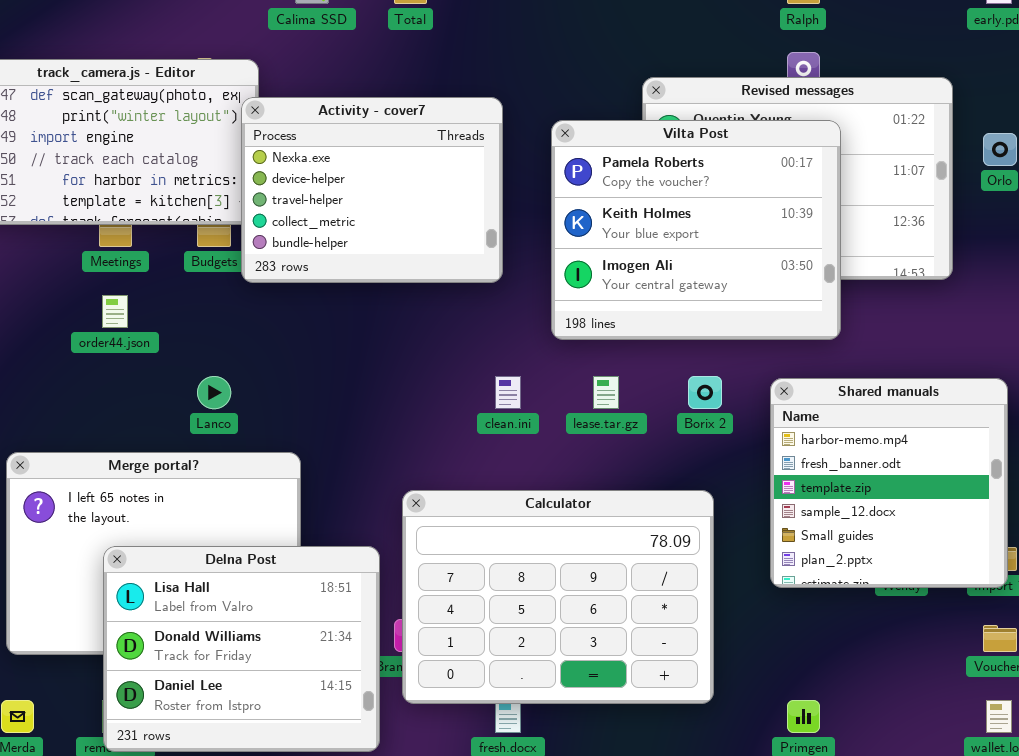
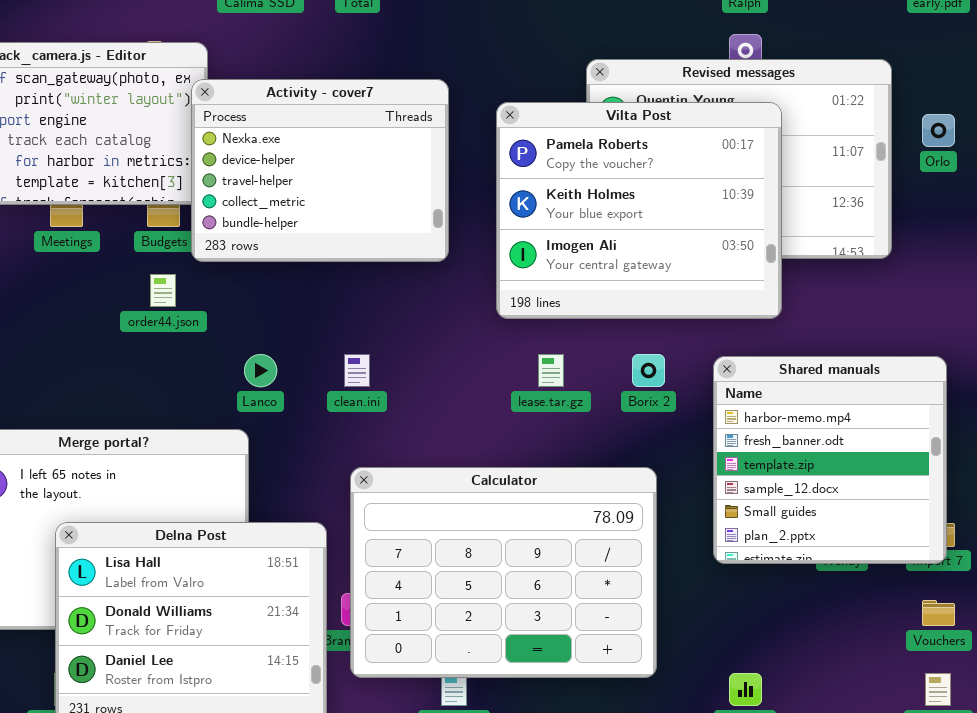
order44.json: [102,295,128,328] -> [150,274,176,307], moved
Lanco: [197,376,231,409] -> [244,354,277,387], moved
clean.ini: [495,376,521,409] -> [344,354,370,387], moved

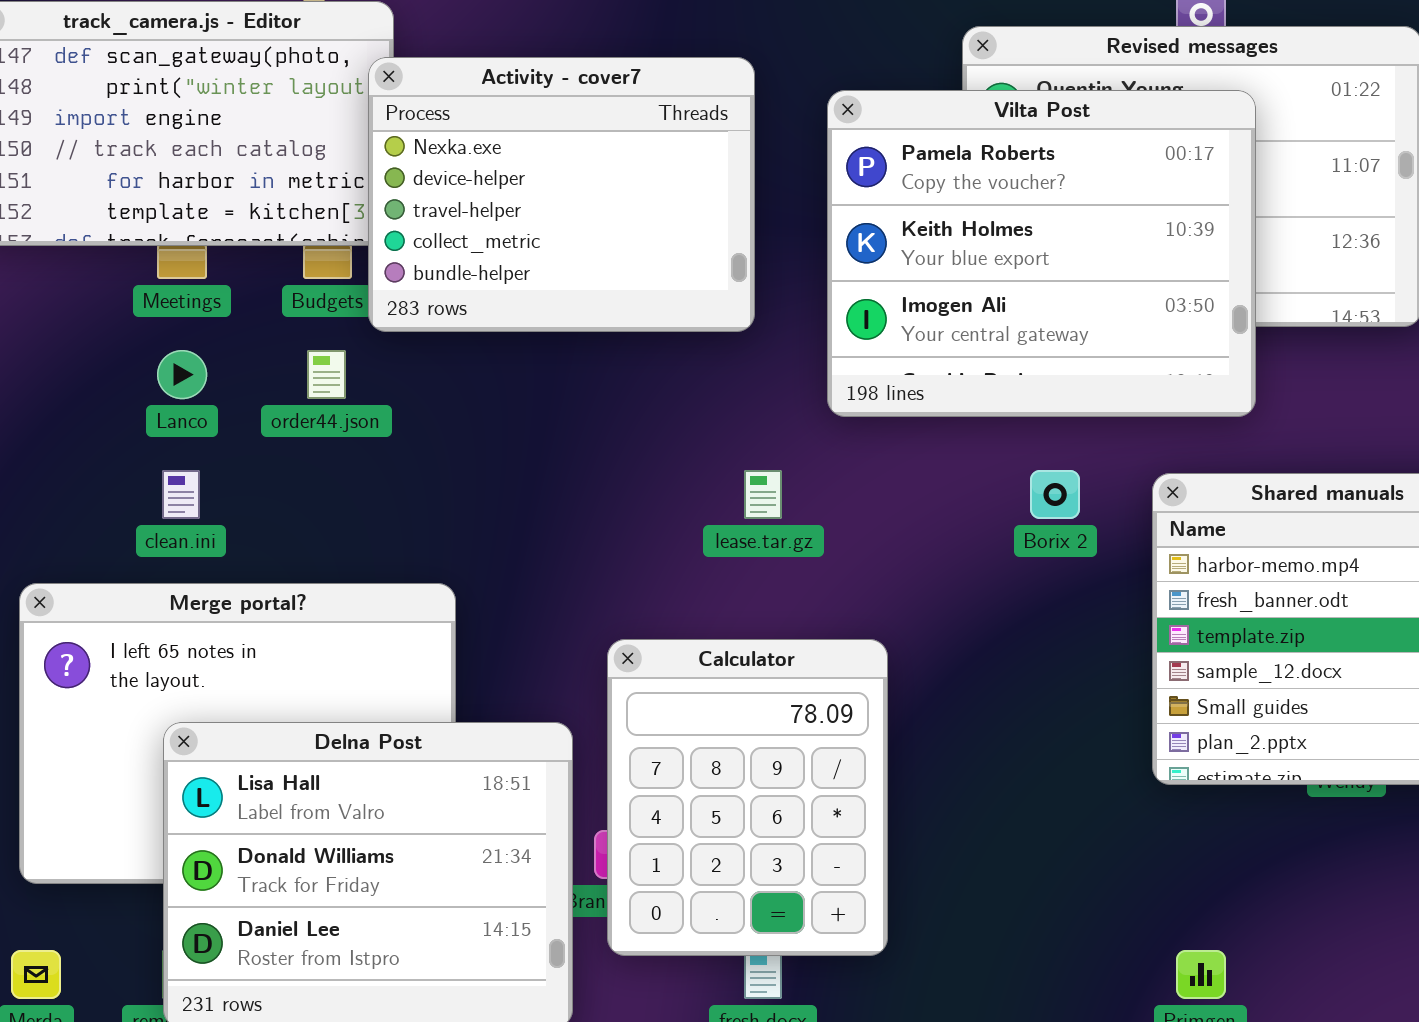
Lanco: [244,354,277,387] -> [157,350,207,399], moved
clean.ini: [344,354,370,387] -> [162,470,200,519], moved
lease.tar.gz: [538,354,564,387] -> [744,470,782,519], moved
Calculator: [350,467,657,678] -> [607,639,888,956], resized

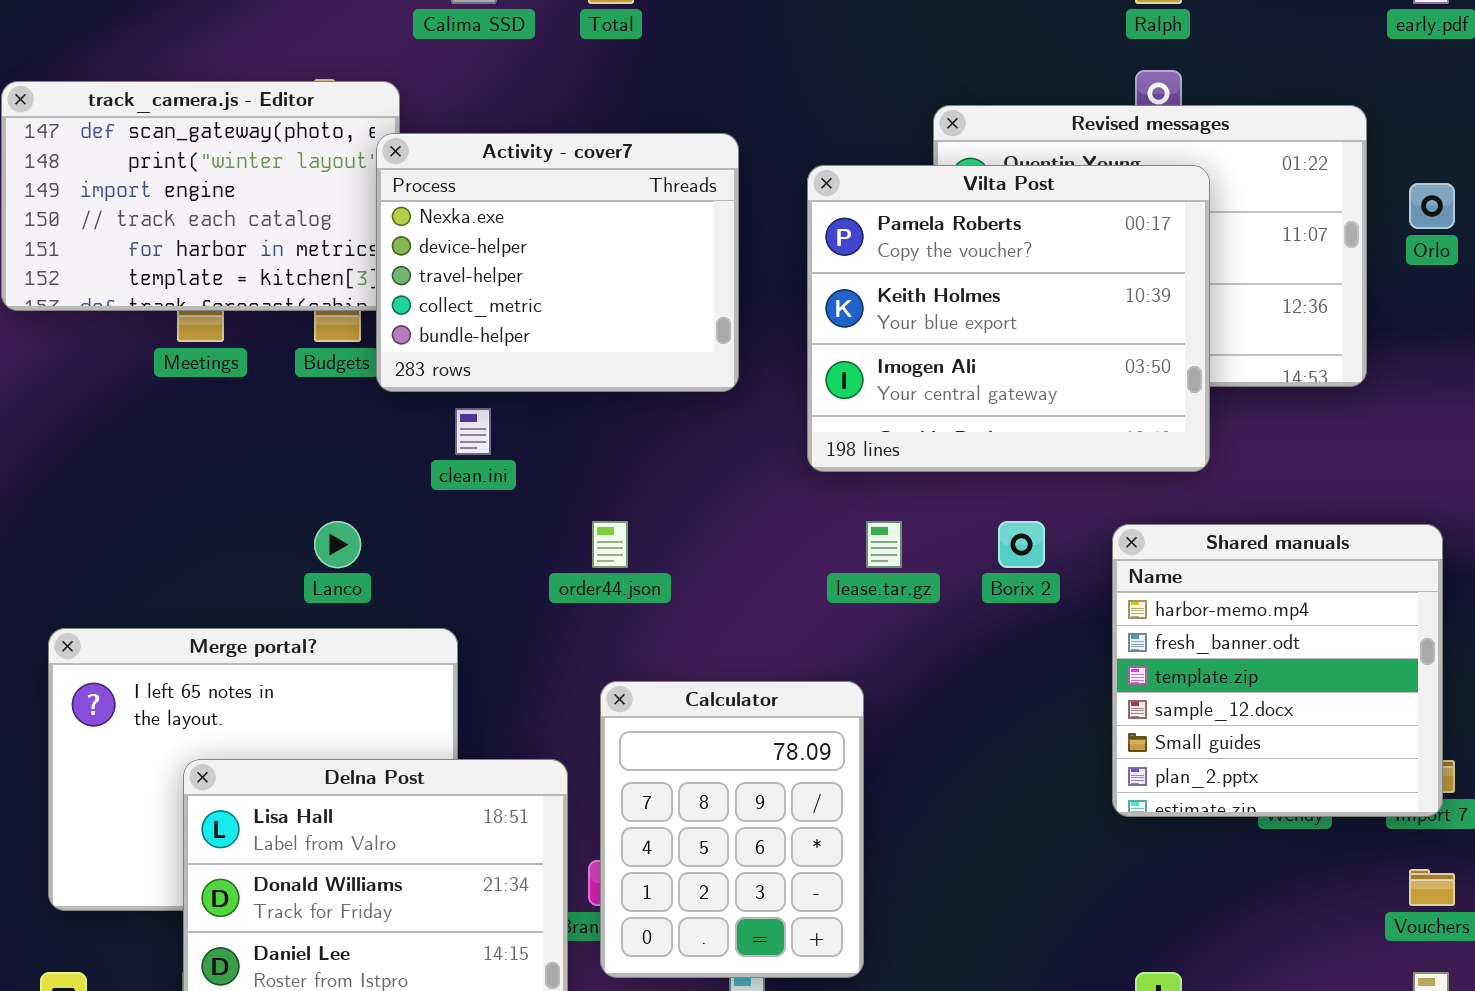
Lanco: [157,350,207,399] -> [314,521,361,568], moved
order44.json: [307,350,346,399] -> [592,521,628,568], moved
clean.ini: [162,470,200,519] -> [455,408,491,455], moved
lease.tar.gz: [744,470,782,519] -> [866,521,902,568], moved

